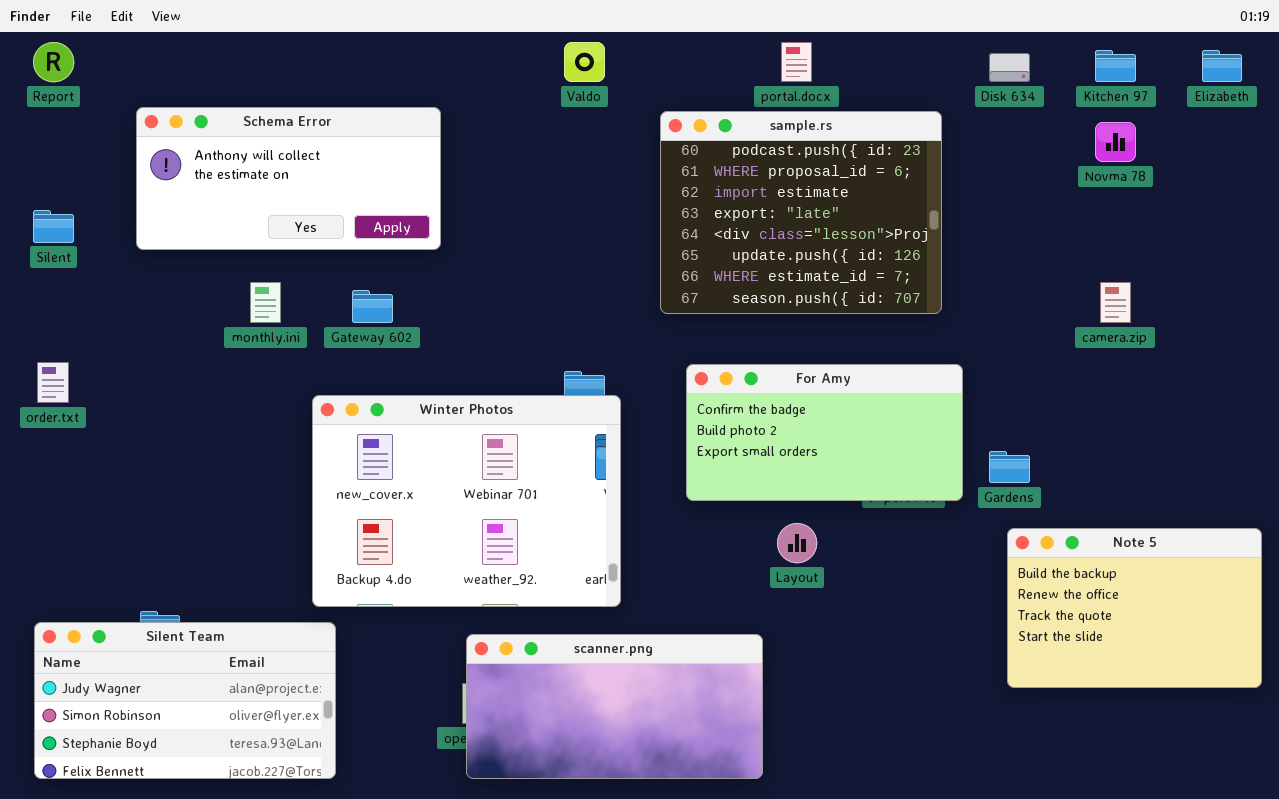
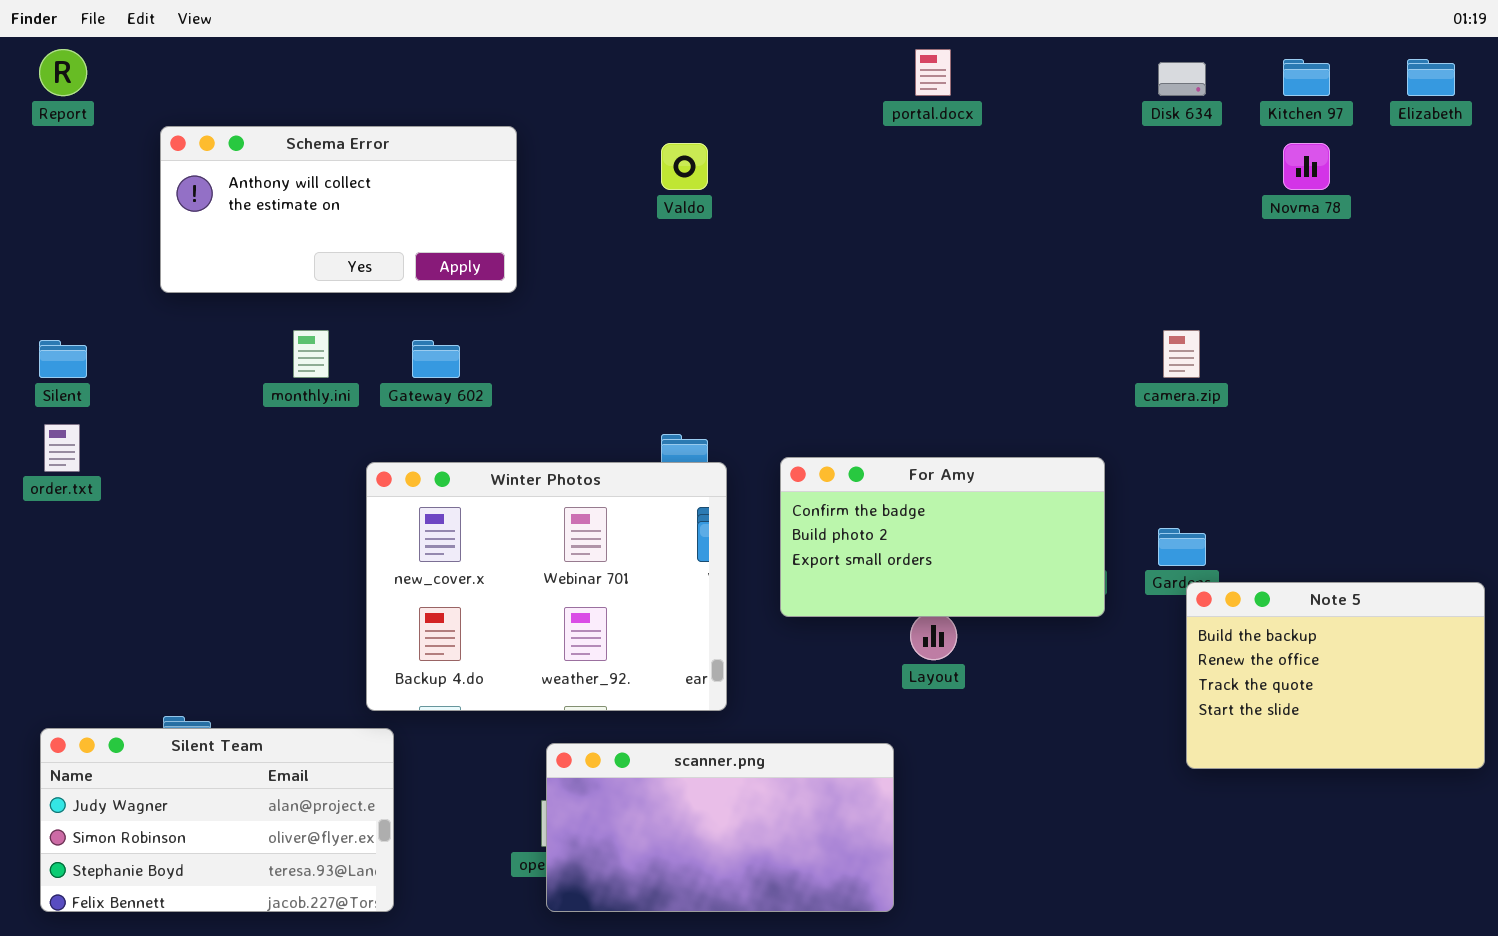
Valdo: [564,42,605,82] -> [661,143,708,190], moved
sample.rs: [660,111,942,314] -> none, closed
Silent: [33,210,74,243] -> [39,340,87,378], moved
camera.zip: [1100,282,1131,323] -> [1163,330,1200,378], moved
For Amy: [686,364,963,501] -> [780,457,1105,617], moved
Note 5: [1007,528,1262,688] -> [1186,582,1485,769], moved

